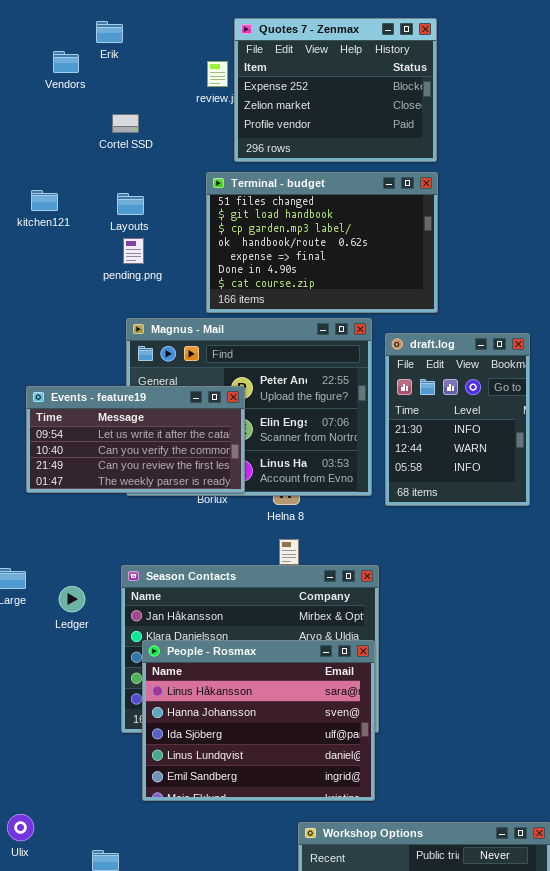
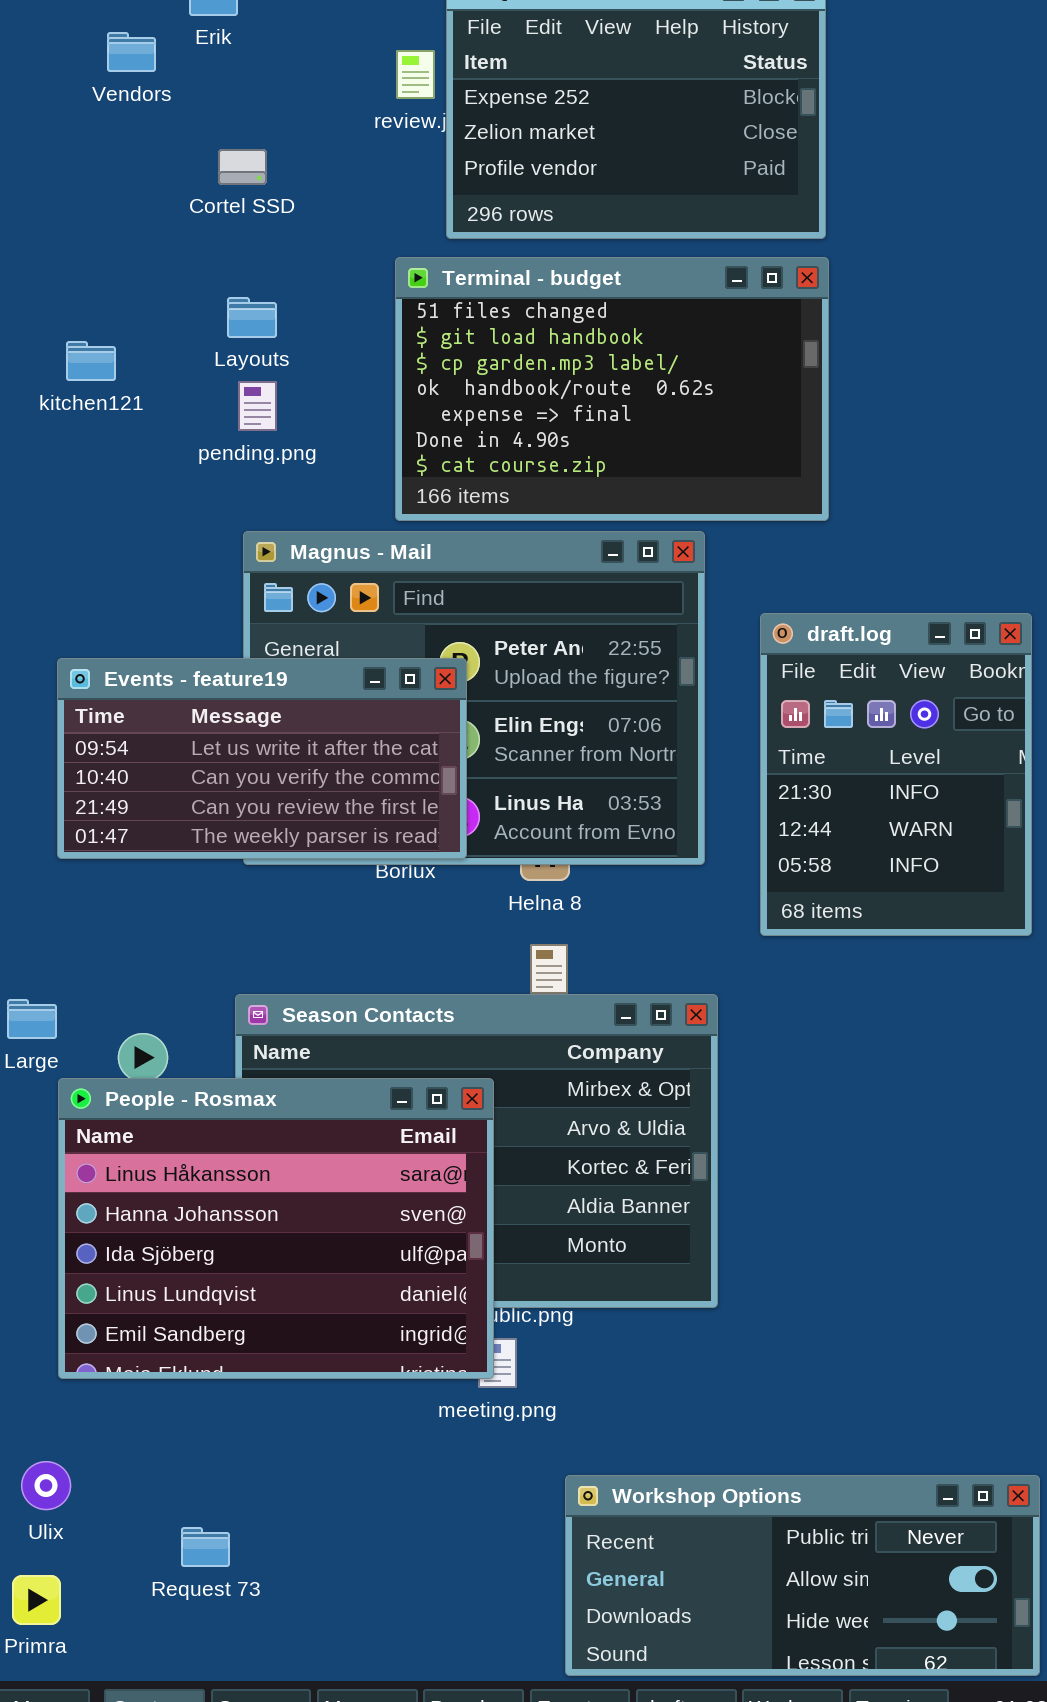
kitchen121: [31,190,58,211] -> [66,341,116,381], moved
draft.log: [385,333,530,506] -> [760,613,1032,936], moved
People - Rosmax: [142,640,375,801] -> [58,1078,494,1379], moved

